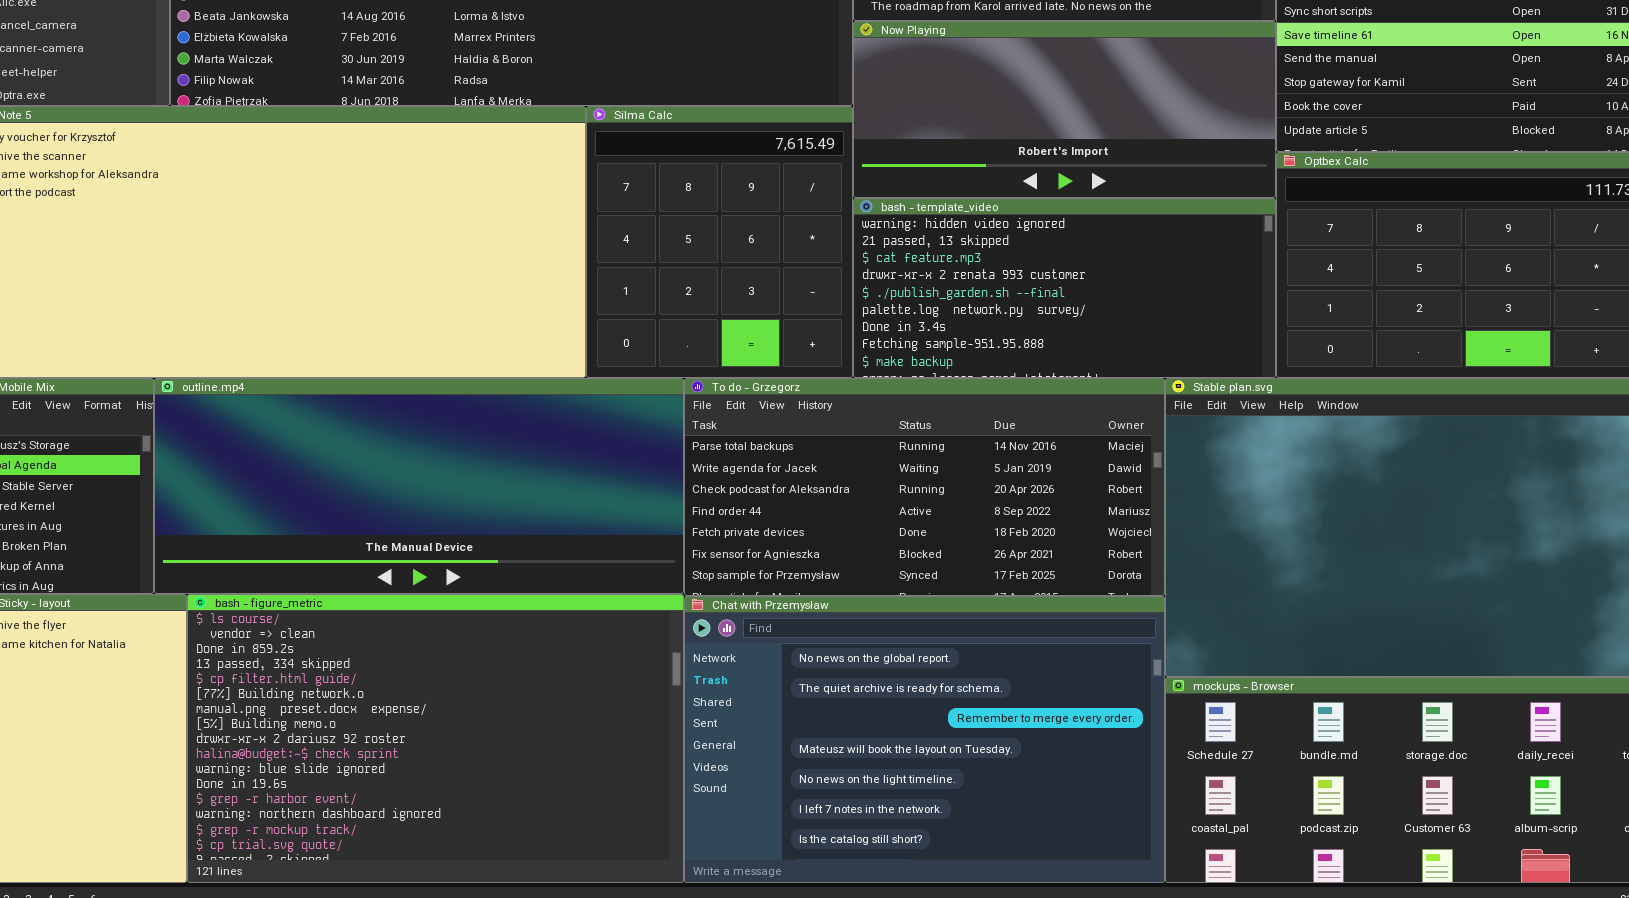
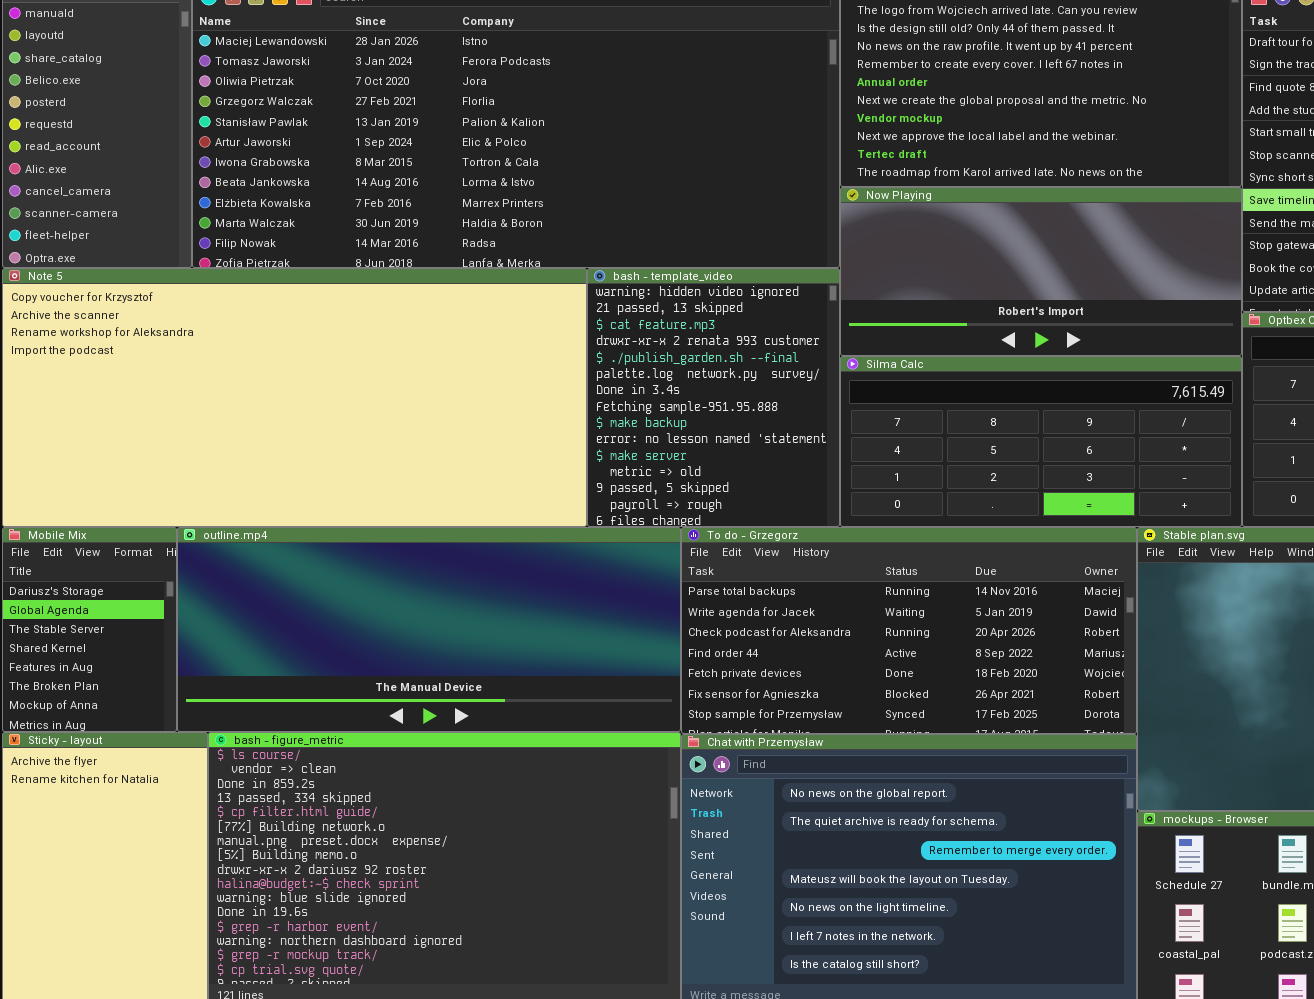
Silma Calc: [586,106,853,378] -> [840,356,1242,527], moved, resized
bash - template_video: [853,198,1276,378] -> [587,268,840,527], moved, resized

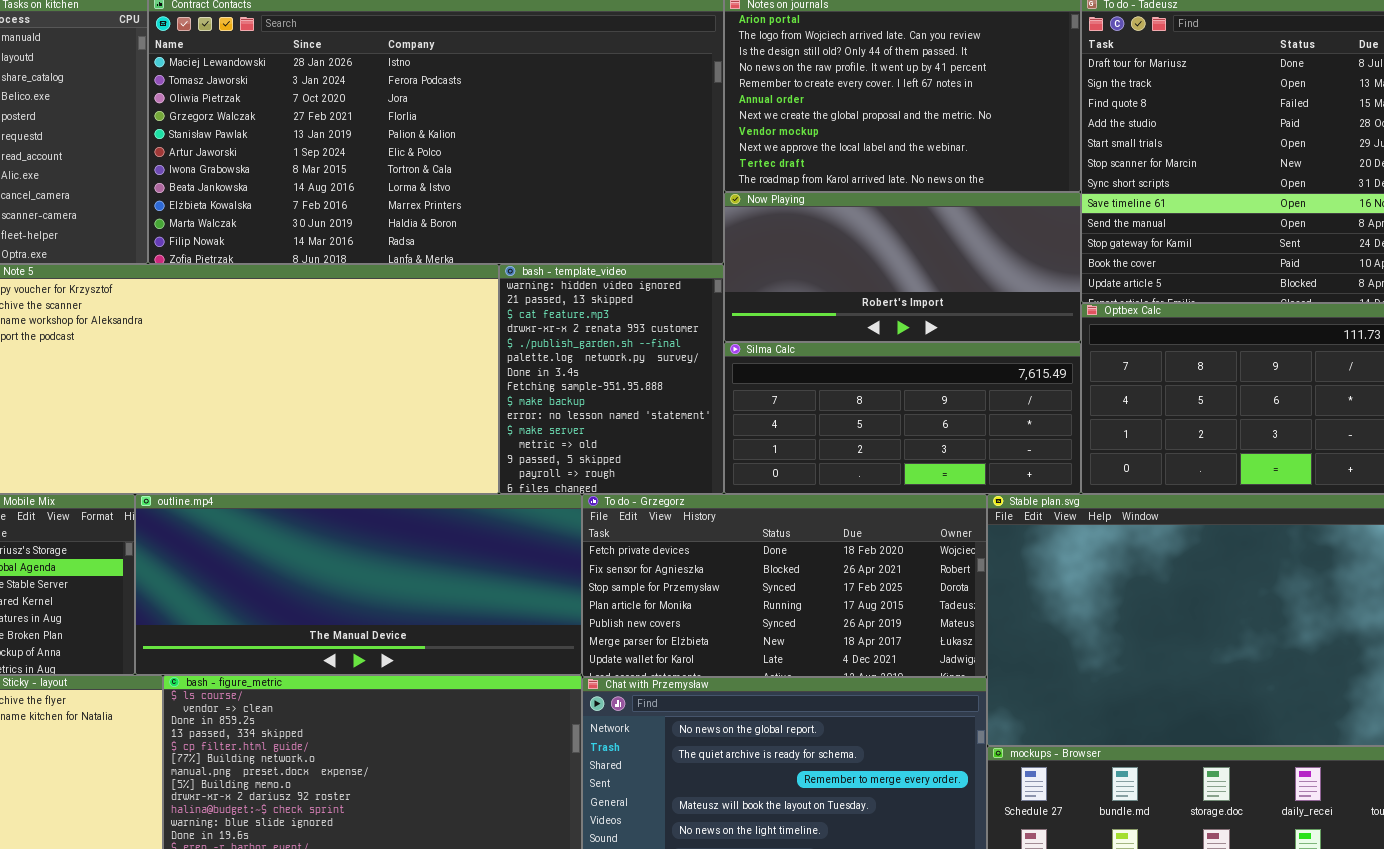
To do - Grzegorz: [681,527,1137,734] -> [582,494,987,677], scrolled down 4 rows

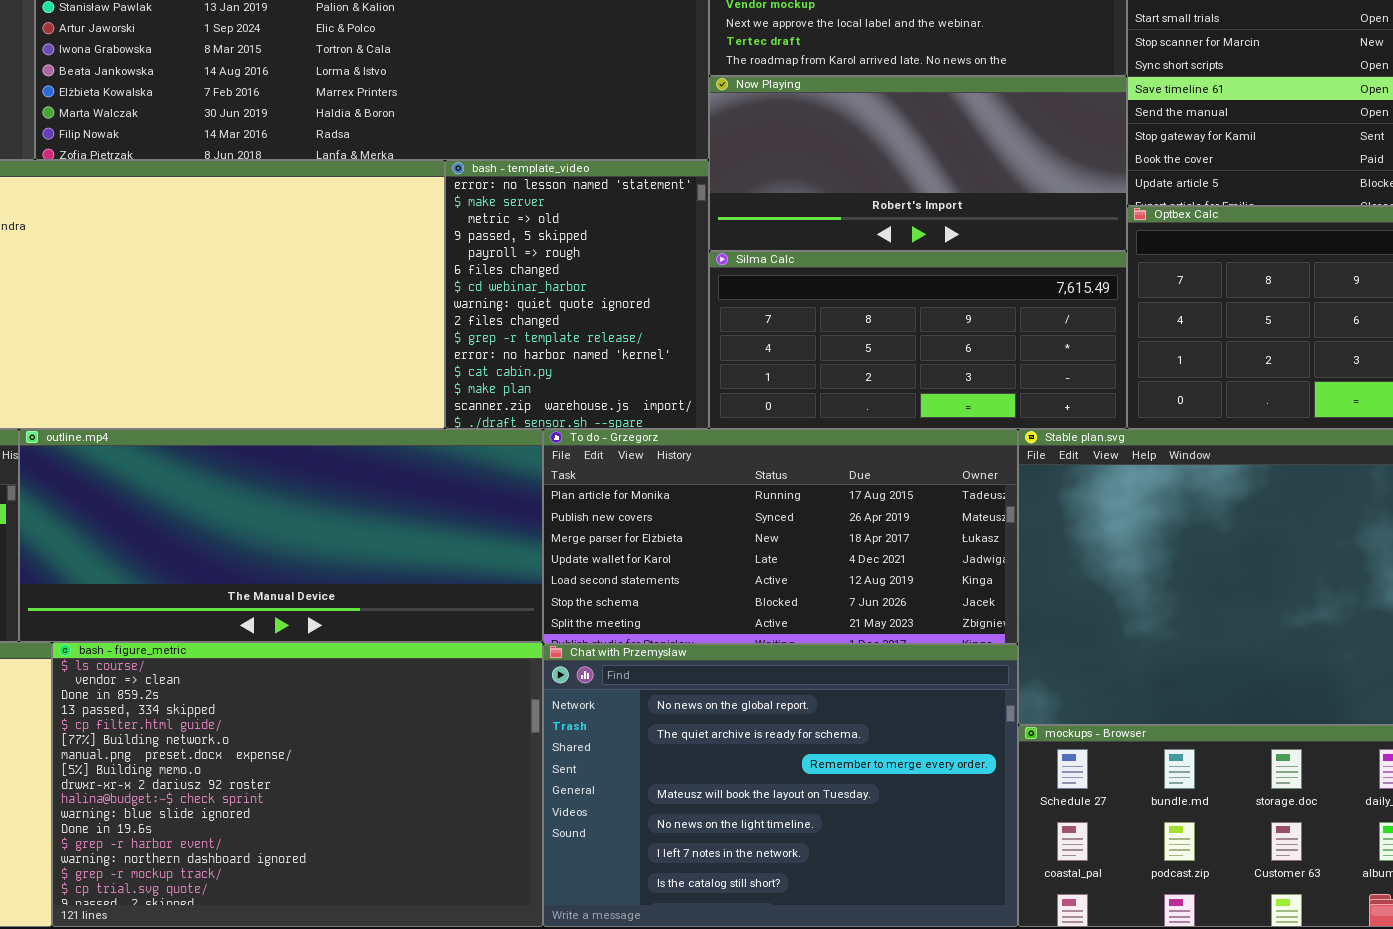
bash - template_video: [499,264,724,494] -> [445,160,709,429], scrolled down 9 rows
To do - Grzegorz: [582,494,987,677] -> [543,429,1018,644], scrolled down 3 rows

